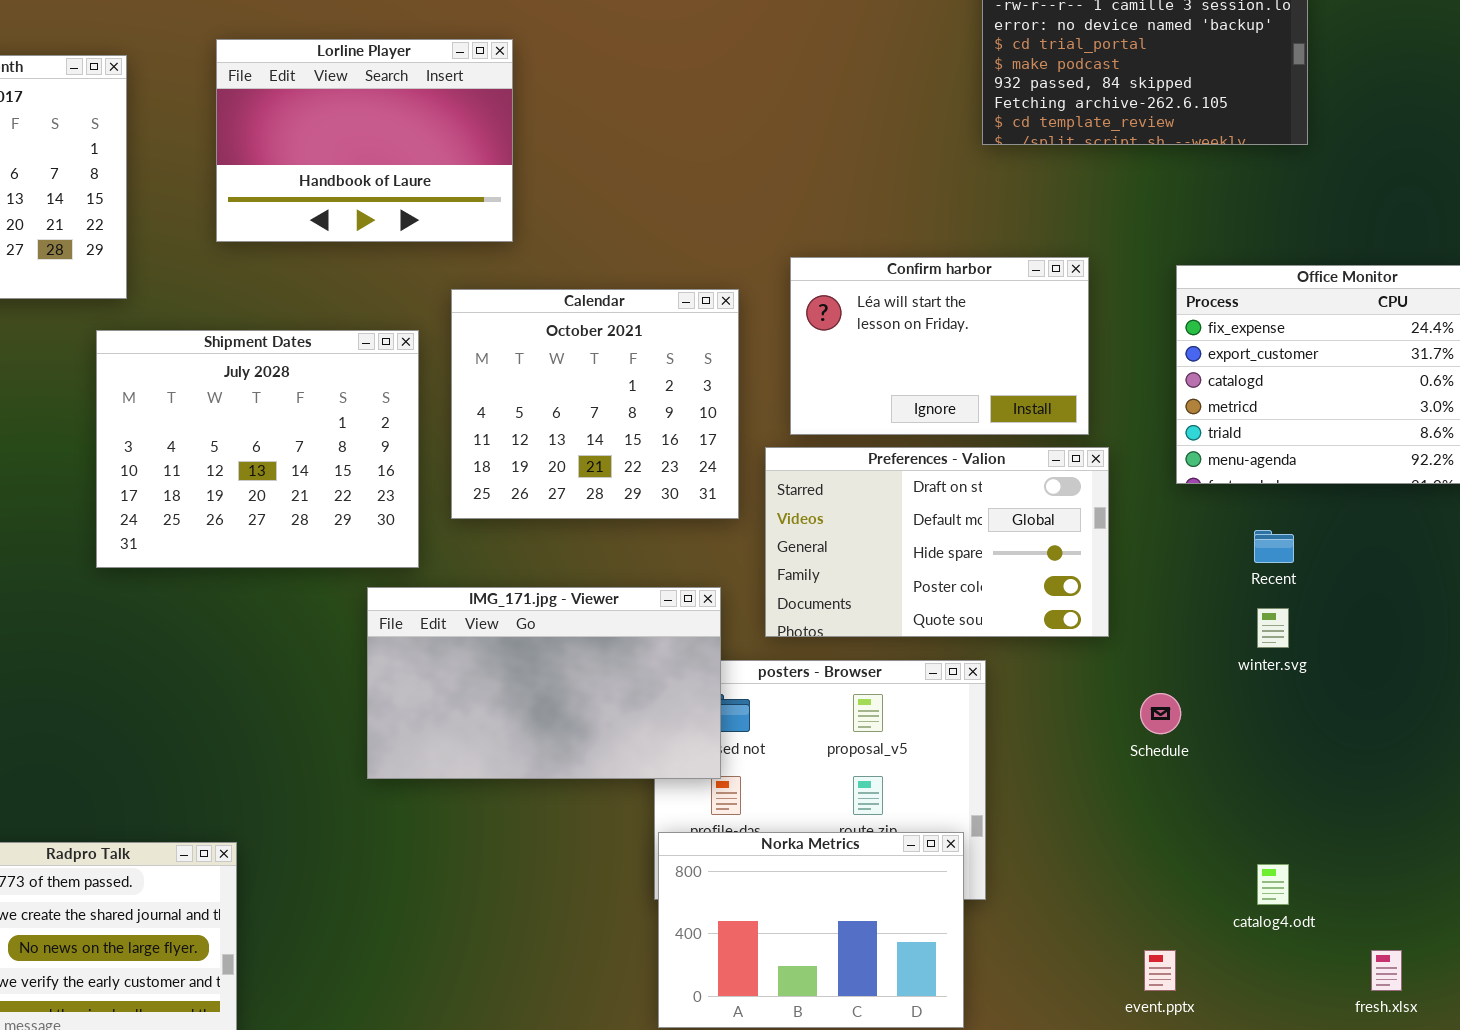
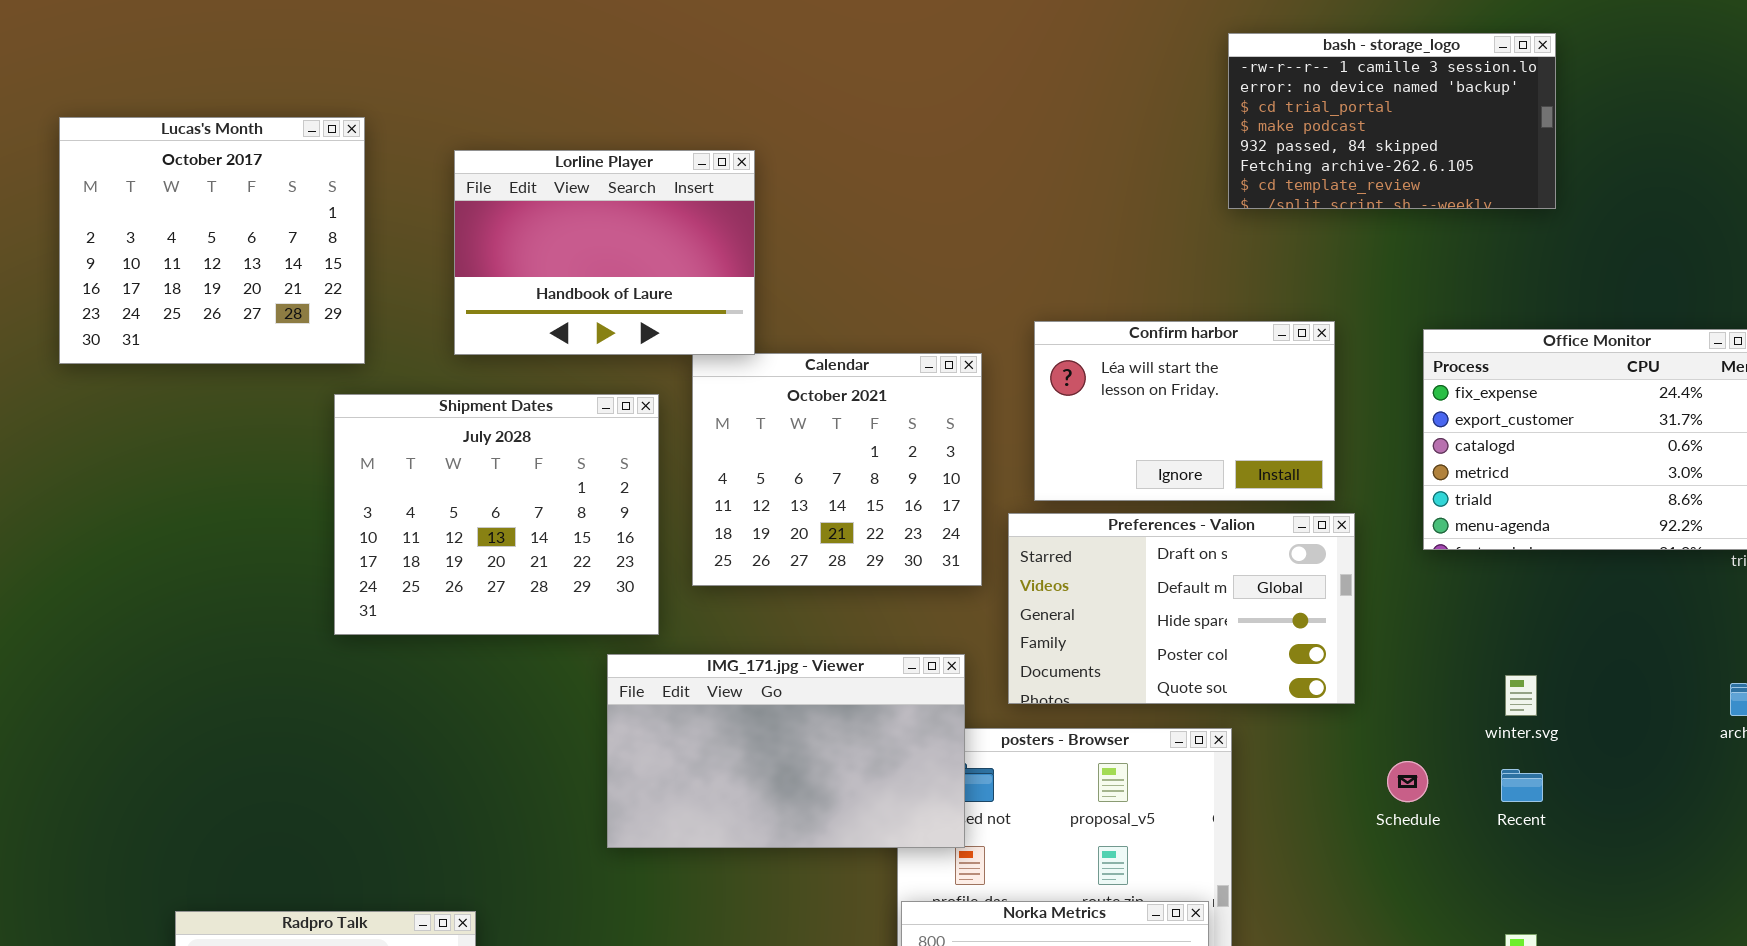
Lorline Player: [216,39,513,242] -> [454,150,755,355], moved
Recent: [1254,530,1294,563] -> [1501,769,1543,802], moved

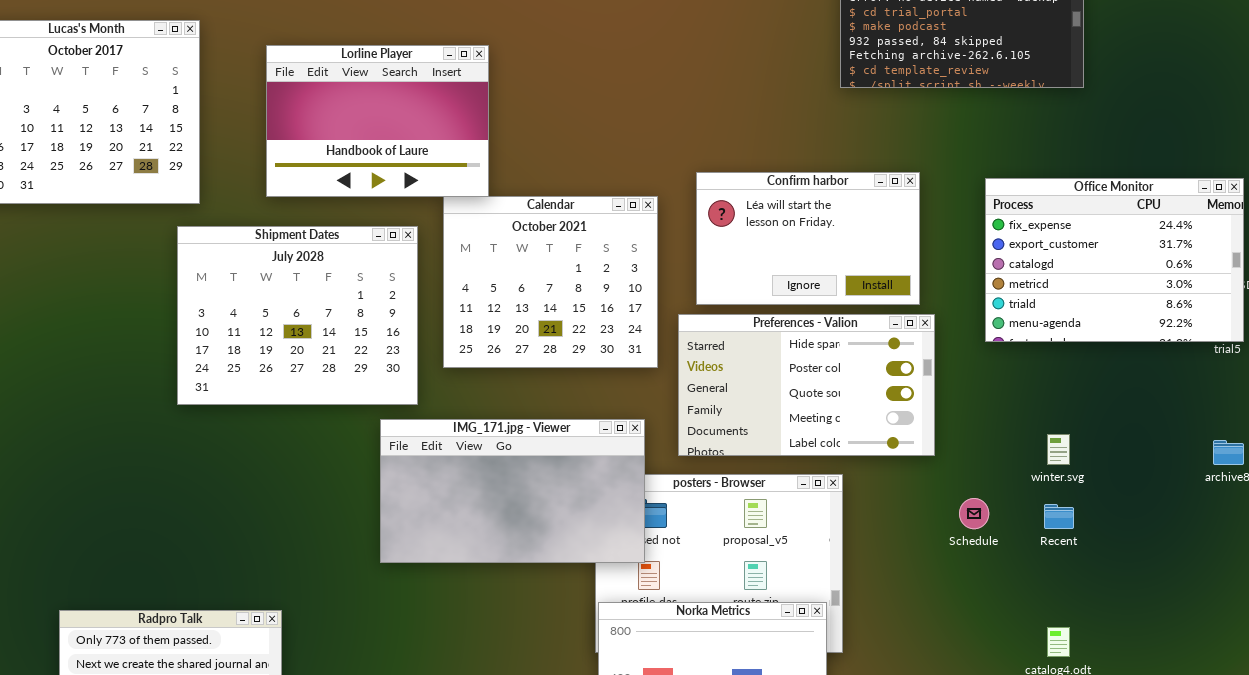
Preferences - Valion: [1008,513,1355,704] -> [678,314,935,456], scrolled down 2 rows

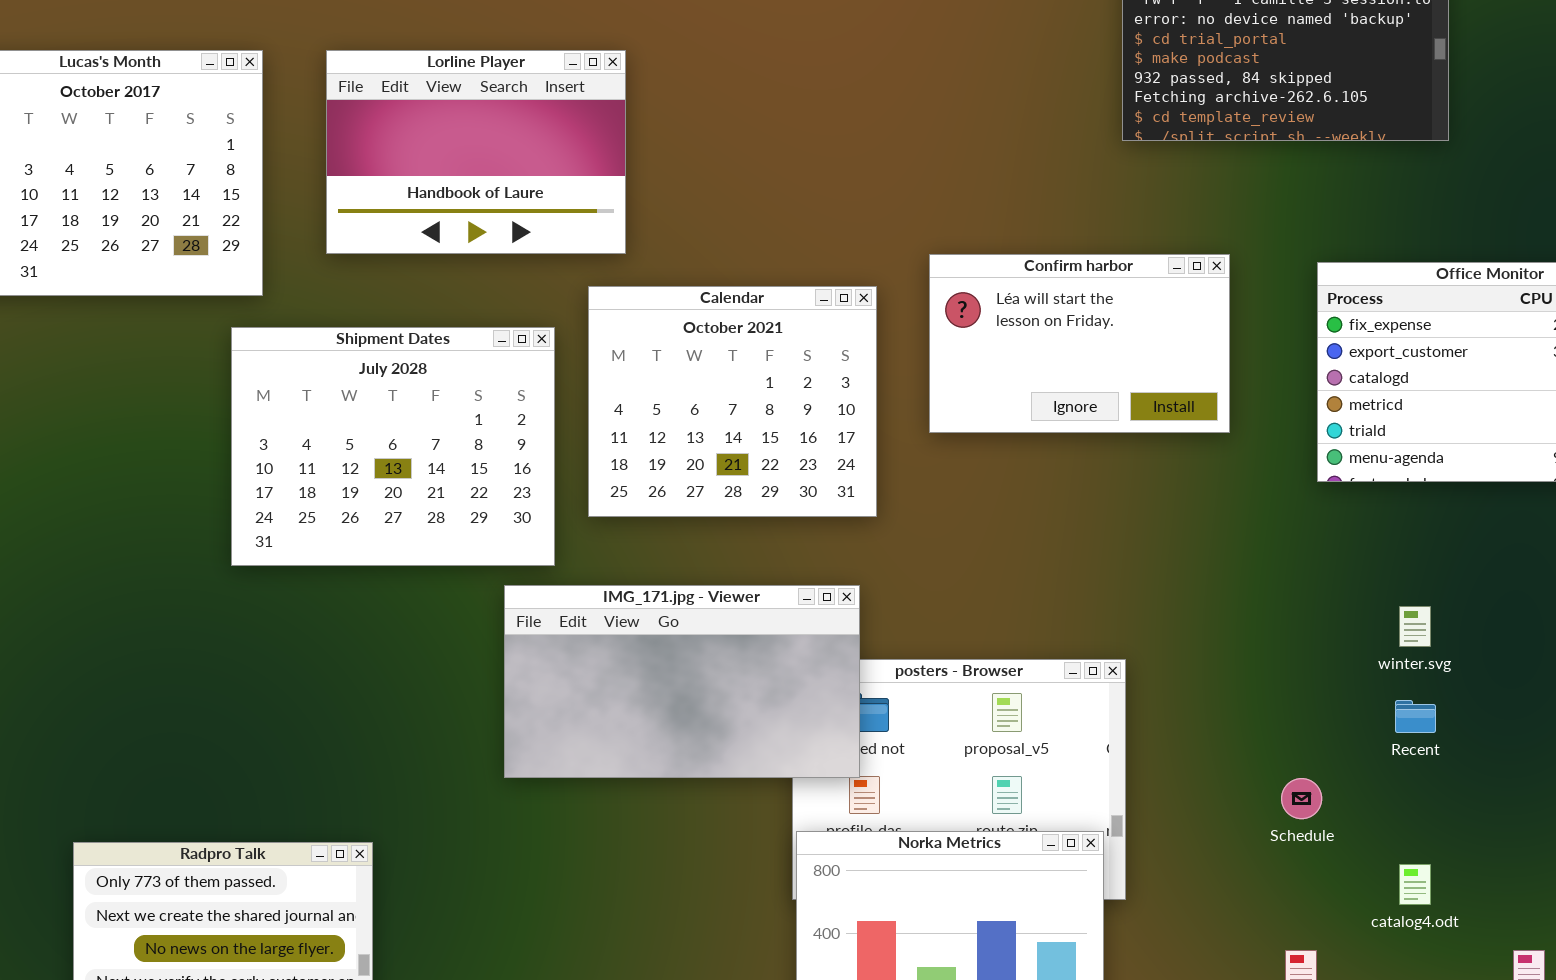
Lorline Player: [266,45,489,197] -> [326,50,626,254], moved
Preferences - Valion: [678,314,935,456] -> none, closed
Schedule: [959,498,989,529] -> [1281,778,1322,819], moved

